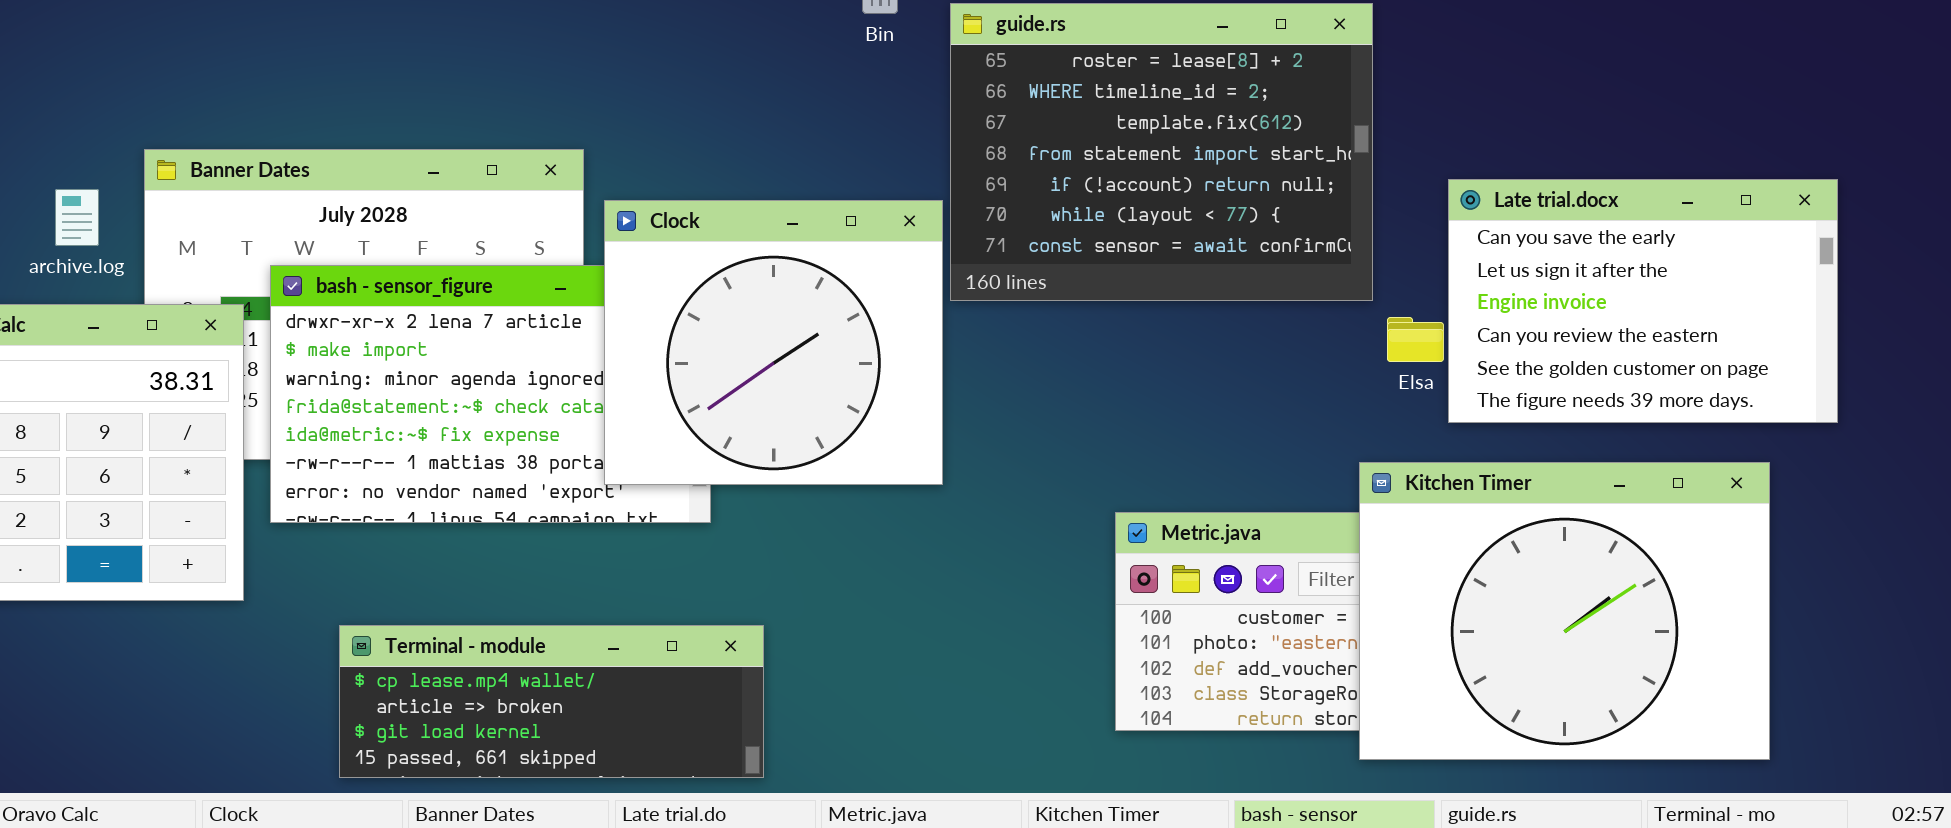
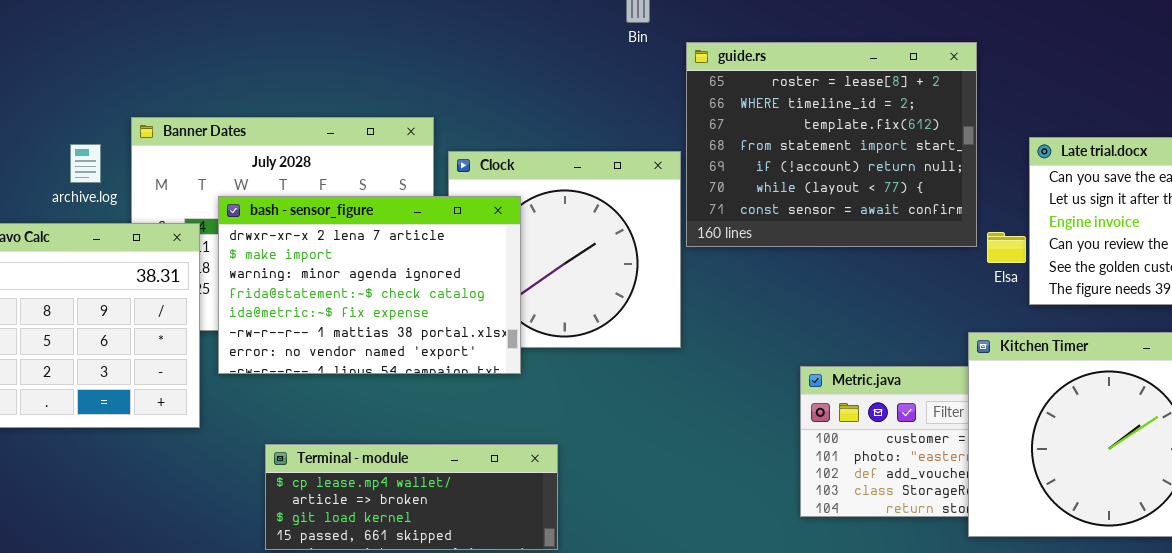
guide.rs: [950,3,1373,301] -> [686,42,977,247], moved
bash - sensor_figure: [270,265,711,523] -> [218,196,521,374], raised

